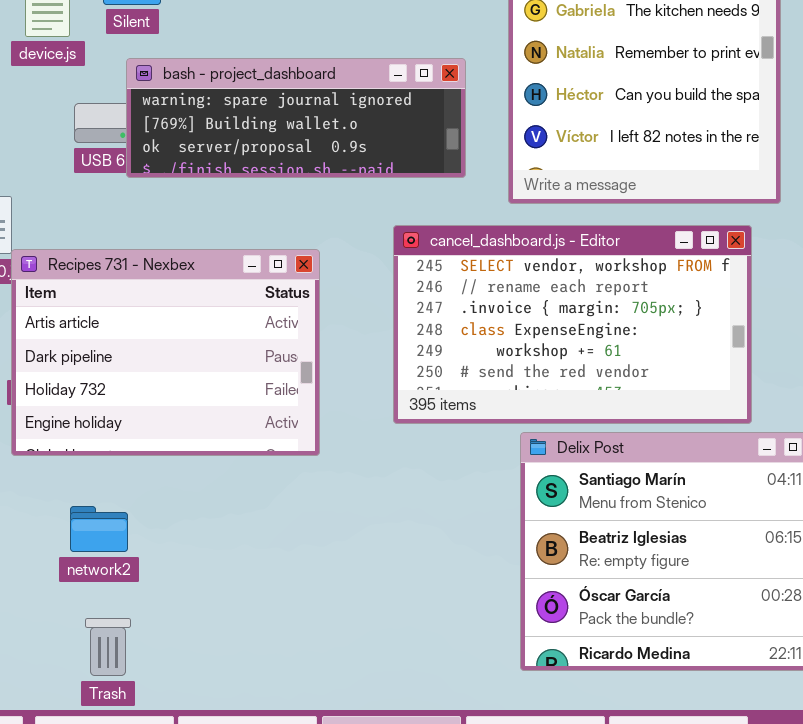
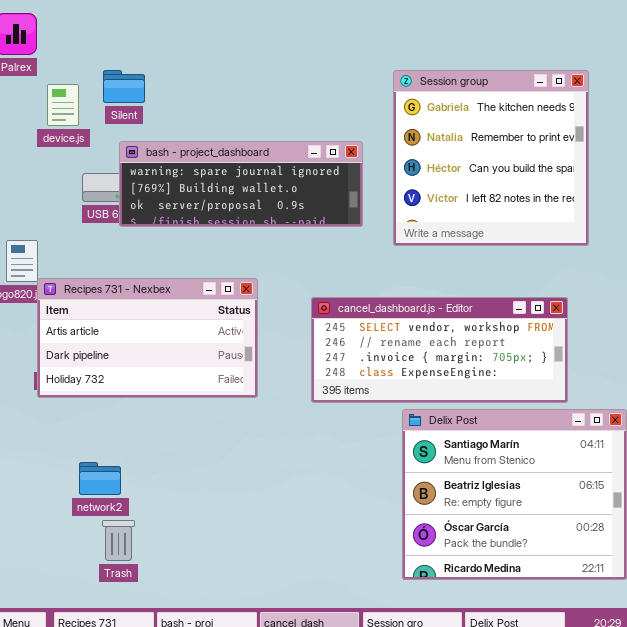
cancel_dashboard.js - Editor: [393,225,752,424] -> [311,297,568,403], resized
Recipes 731 - Nexbex: [11,249,320,456] -> [37,278,258,398], resized
Trash: [85,618,131,676] -> [102,520,135,561], moved

